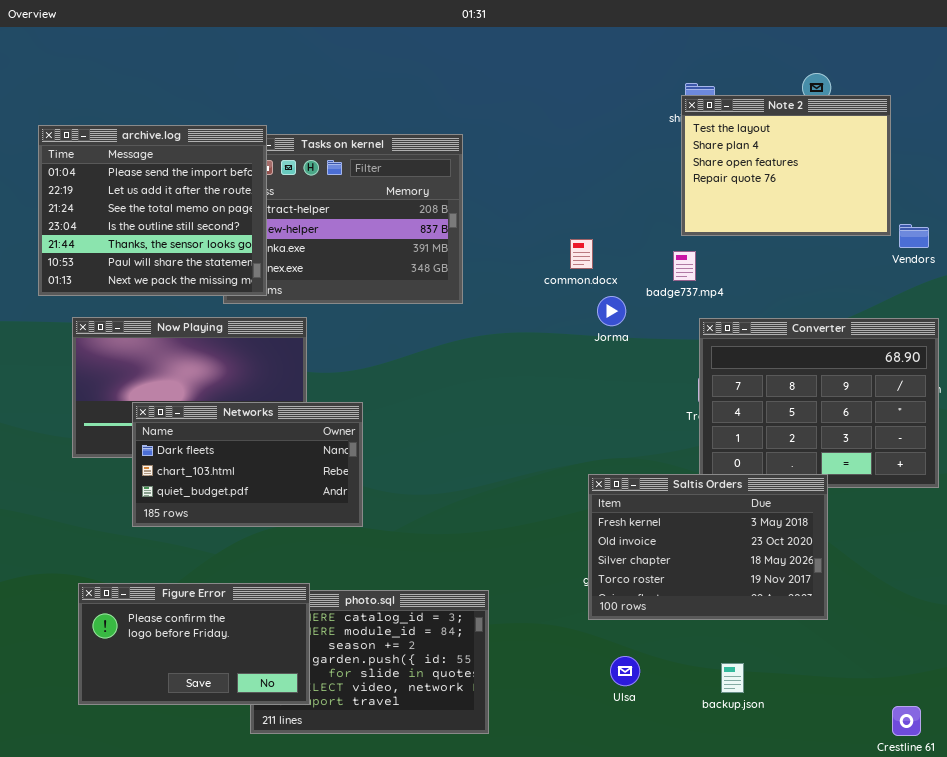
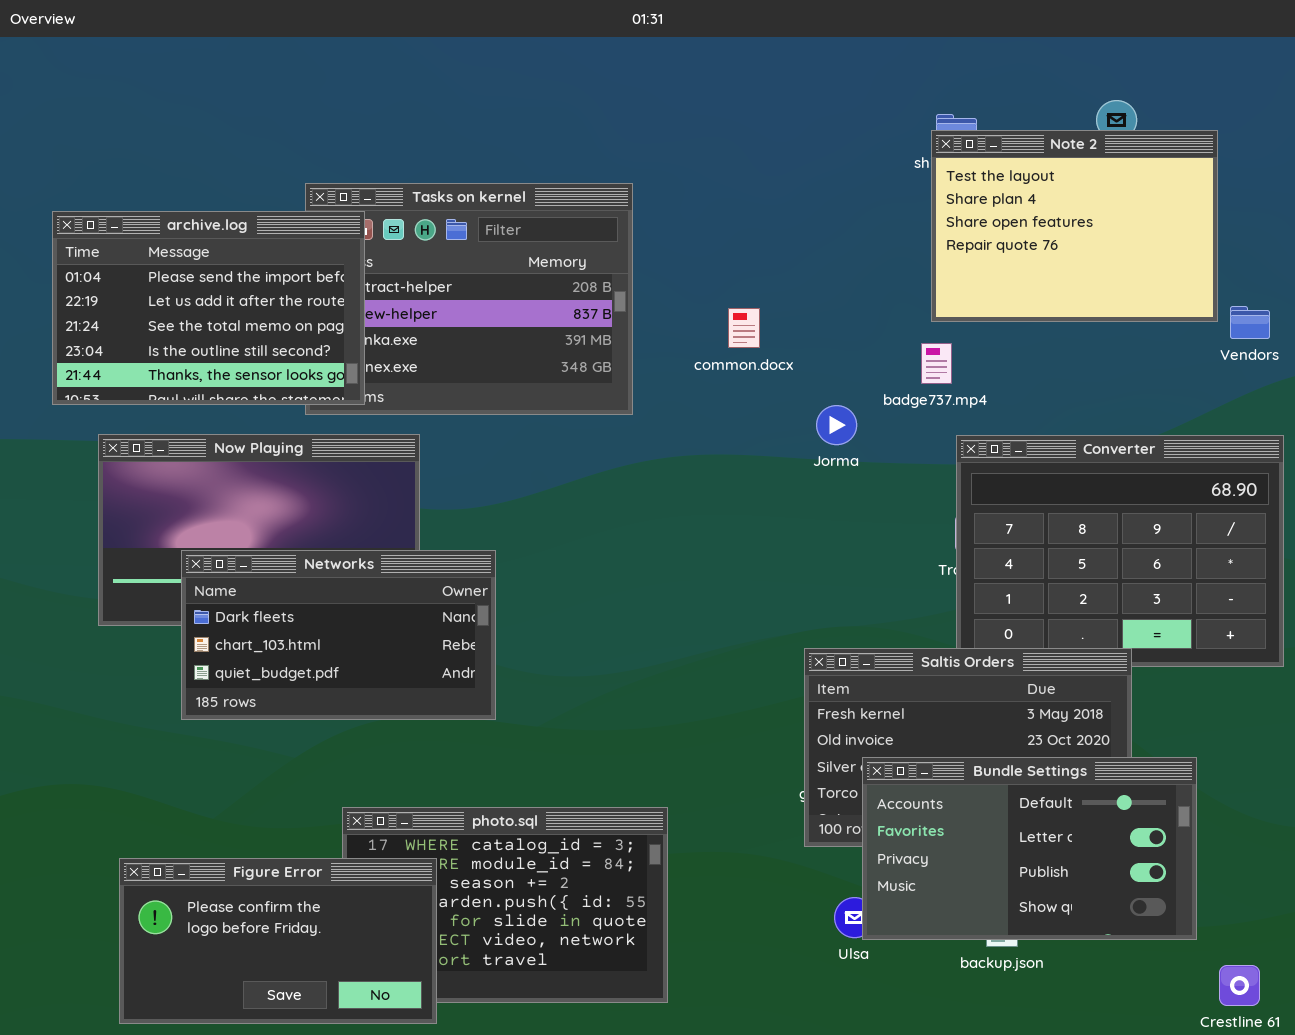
archive.log: [38,125,267,296] -> [52,211,365,405], resized
common.docx: [570,239,593,269] -> [728,308,760,348], moved
Bundle Settings: none -> [862,757,1197,940], opened
Figure Error: [78,583,310,705] -> [119,858,437,1024], moved

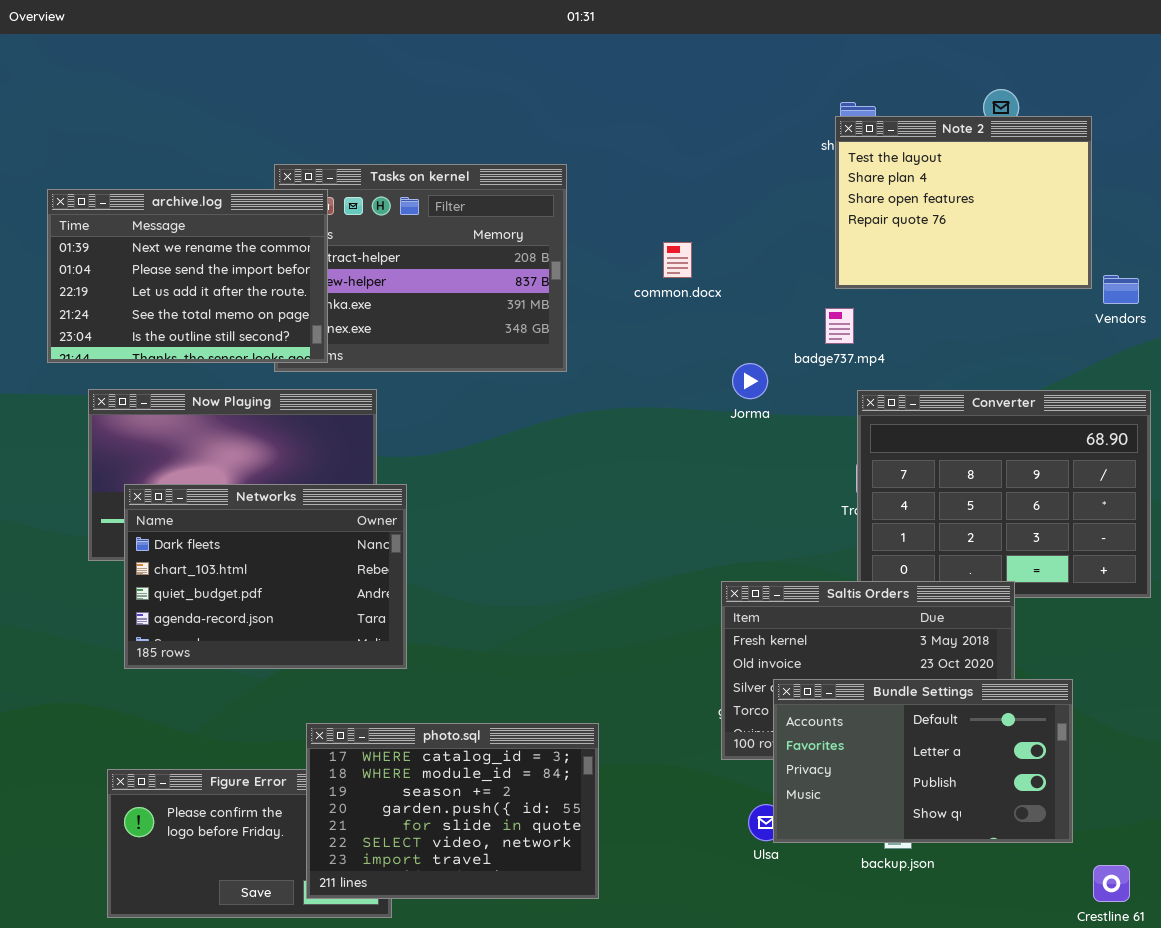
archive.log: [52,211,365,405] -> [47,189,328,363], scrolled up 1 row
common.docx: [728,308,760,348] -> [663,242,692,278], moved
Networks: [181,550,496,720] -> [124,484,407,669], moved, resized
photo.sql: [342,807,668,1003] -> [306,723,599,899], raised

